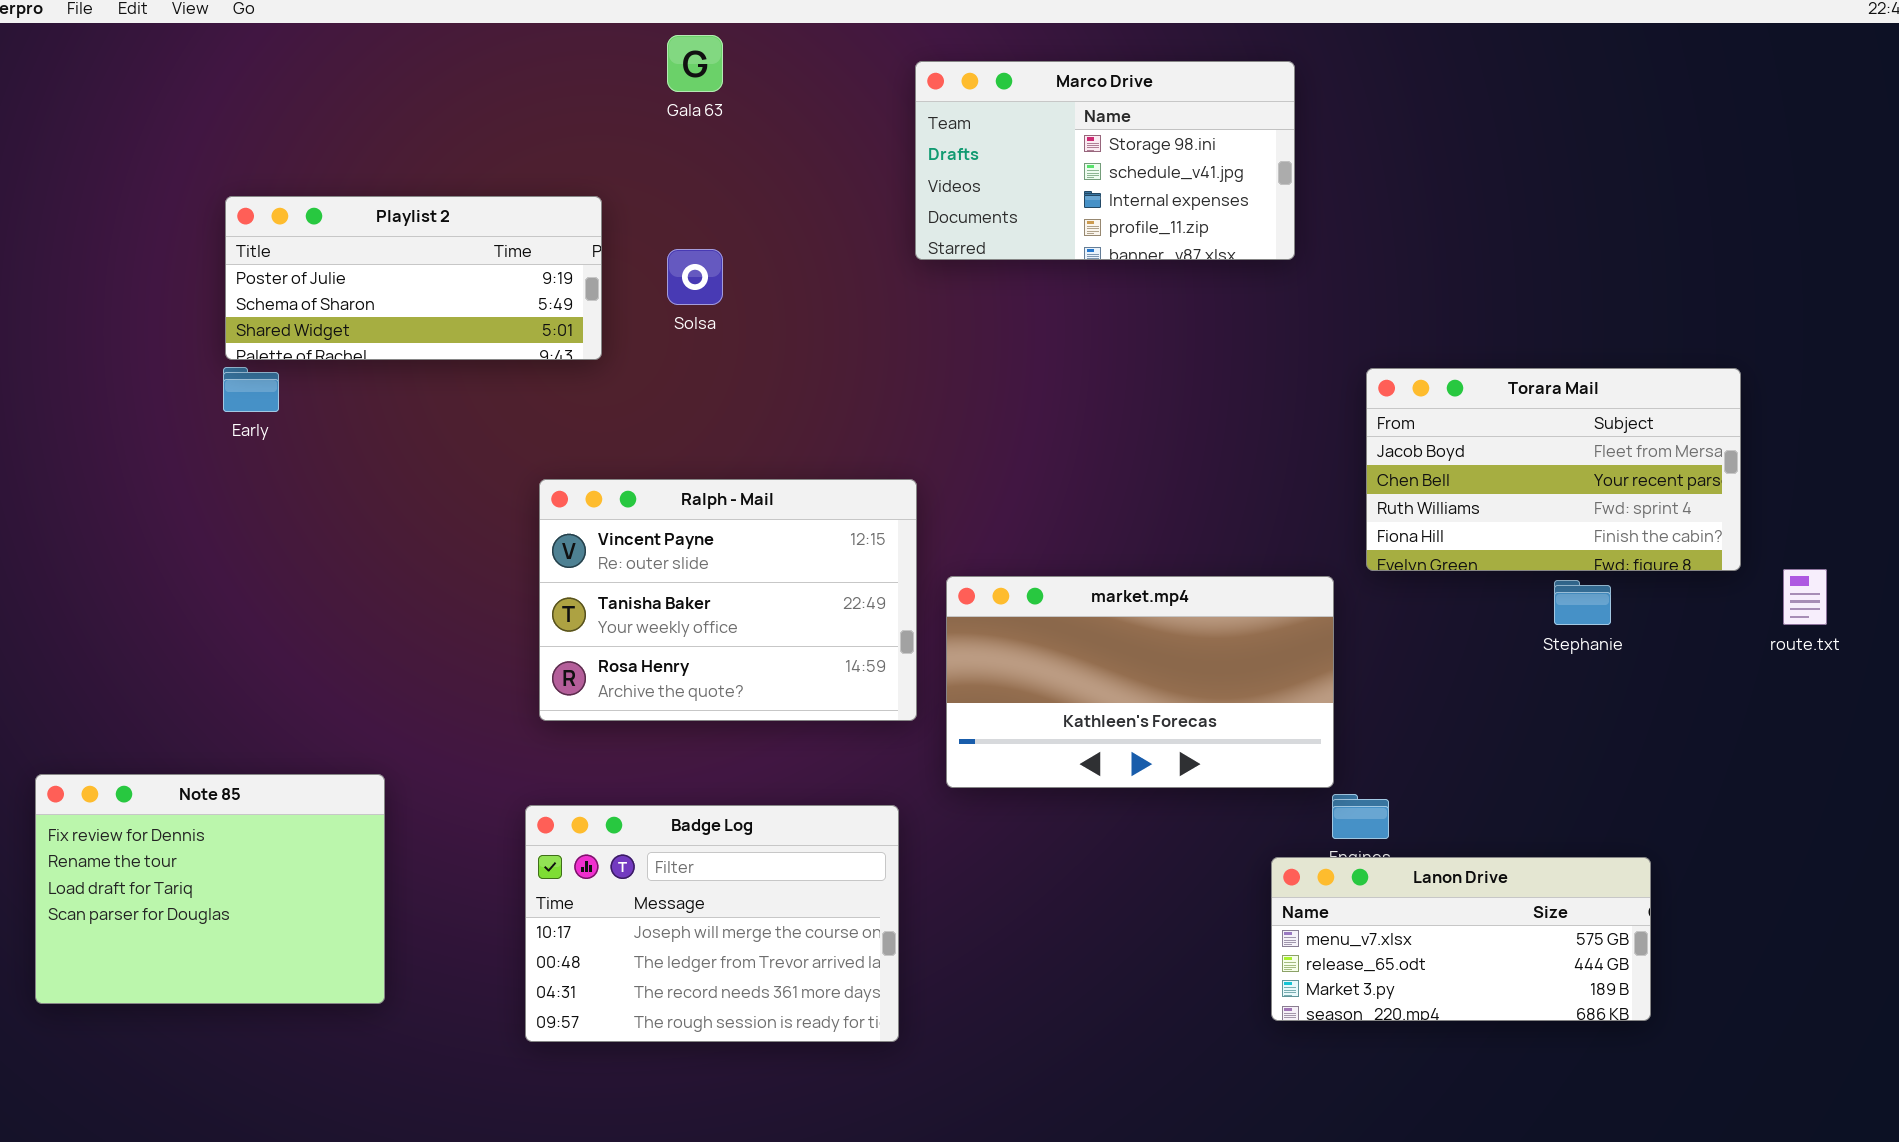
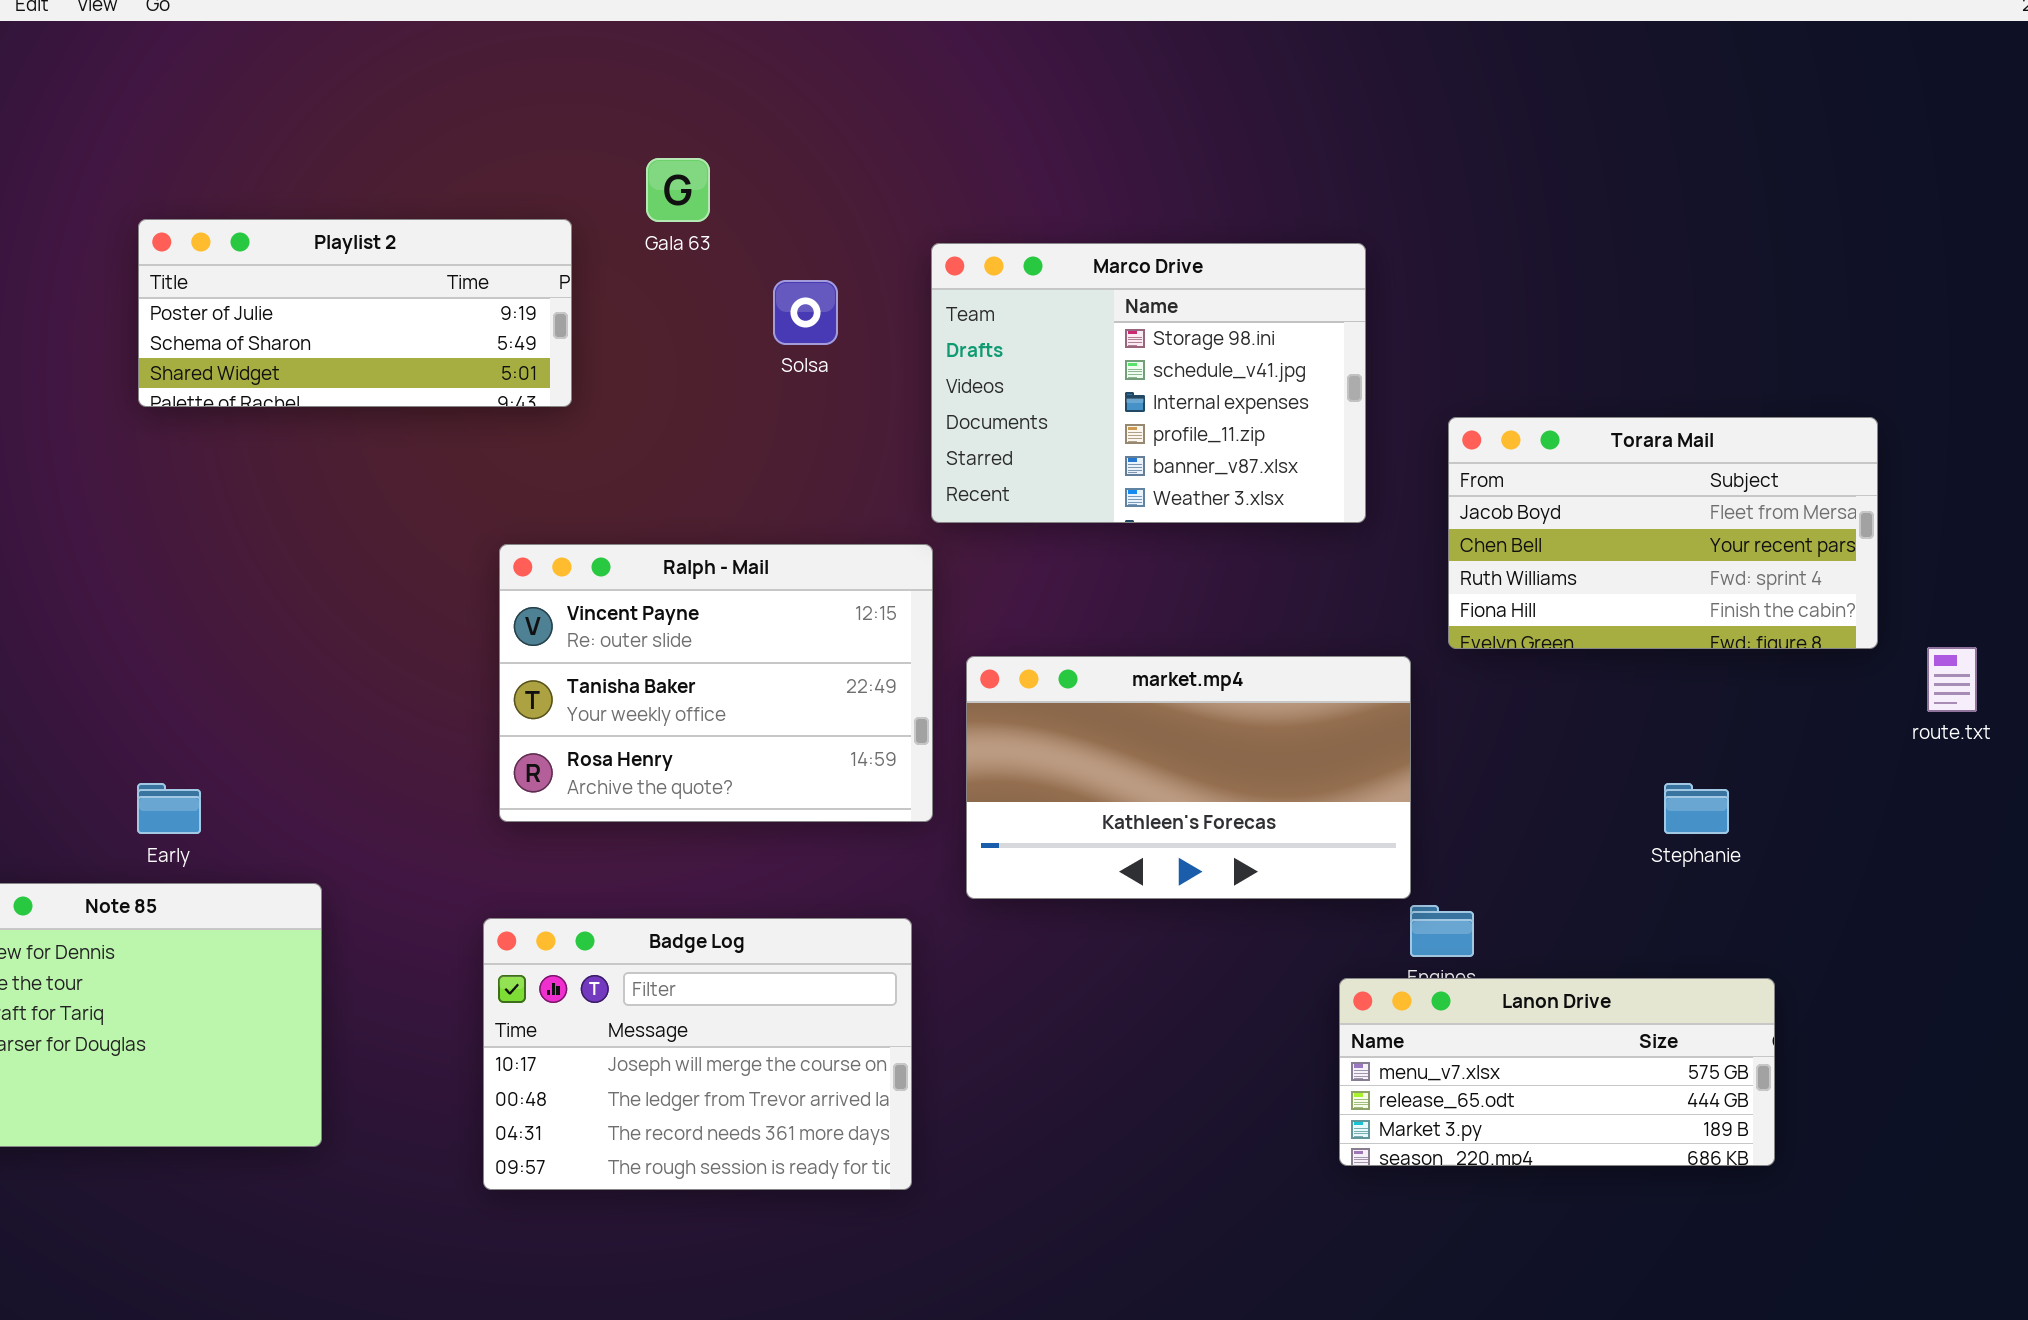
Gala 63: [667,35,723,92] -> [646,158,710,222], moved
Marco Drive: [915,61,1295,260] -> [931,243,1366,523], moved, resized
Solsa: [667,249,723,305] -> [773,280,838,345], moved
Early: [223,367,279,412] -> [137,783,201,834], moved
Stephanie: [1554,580,1611,625] -> [1664,783,1729,834], moved

